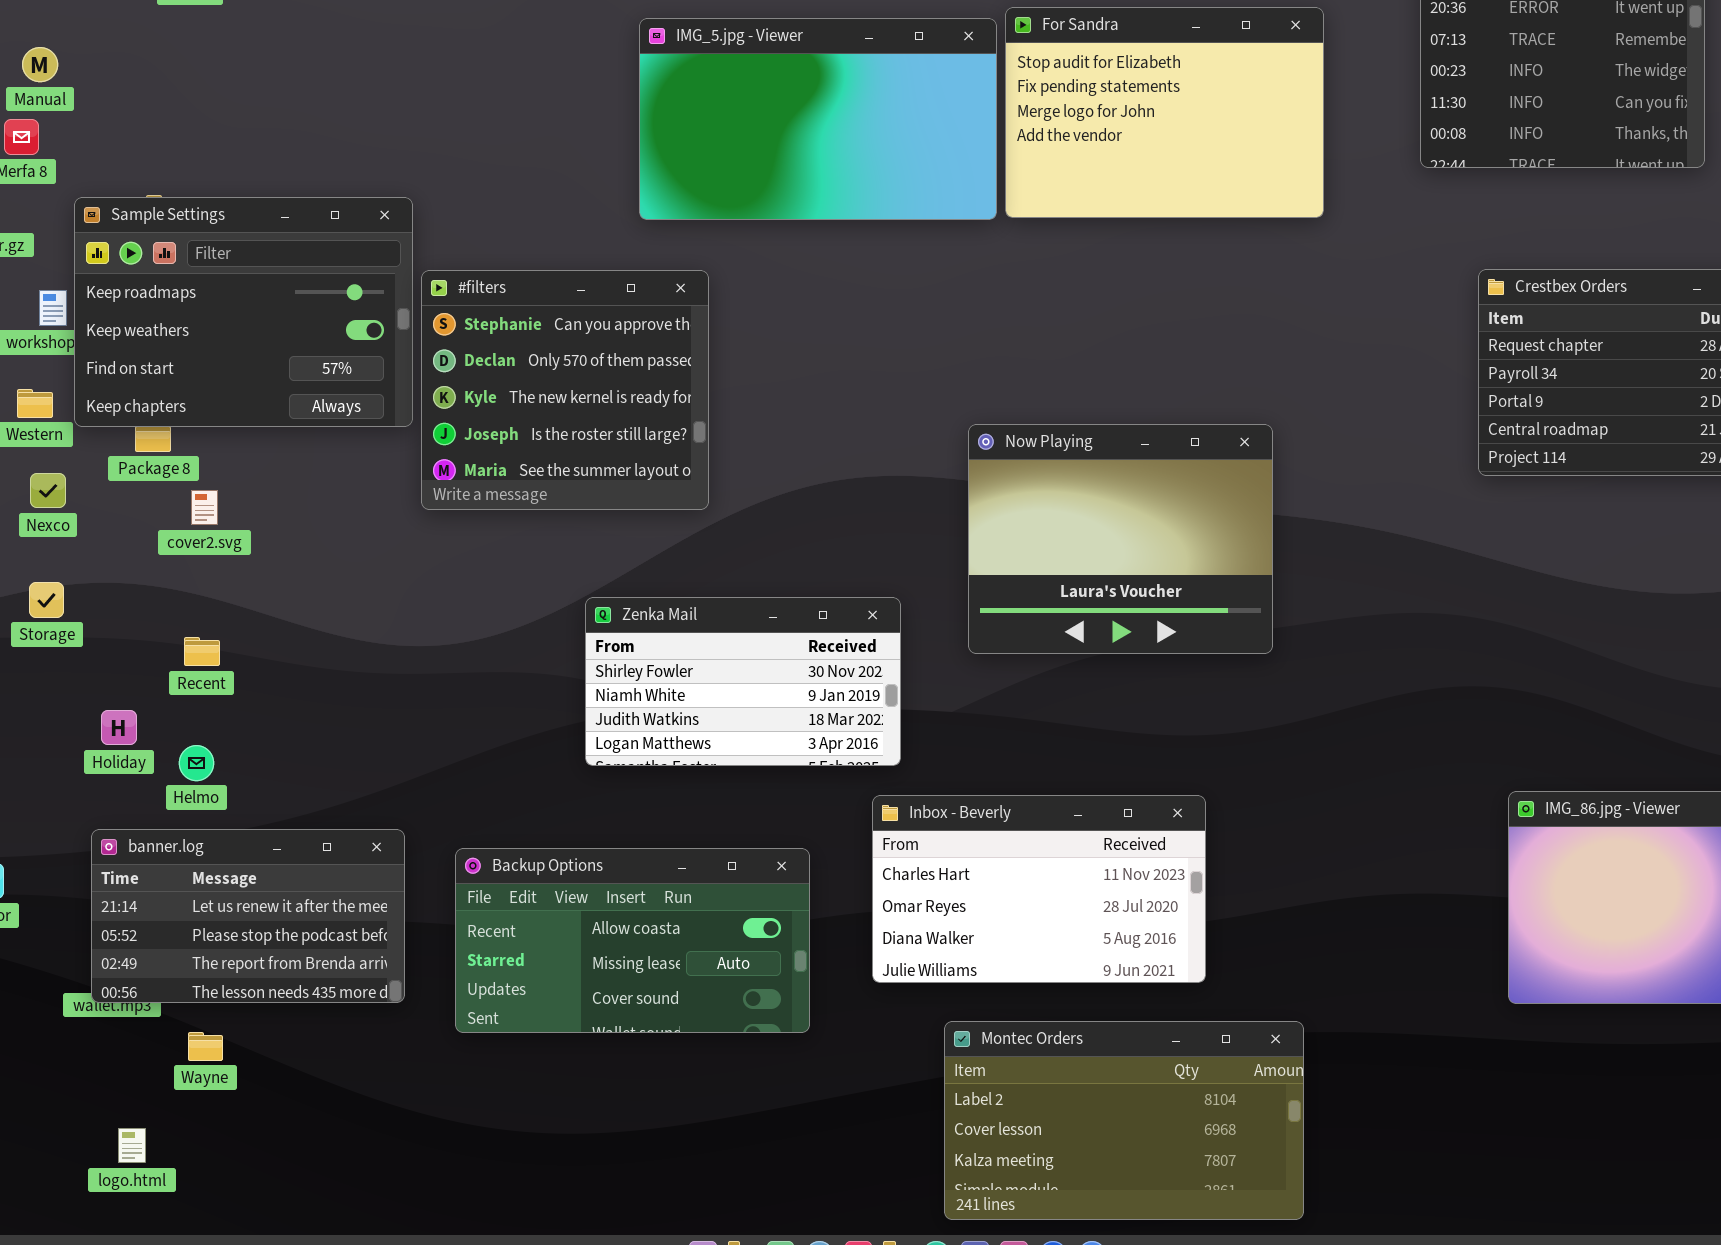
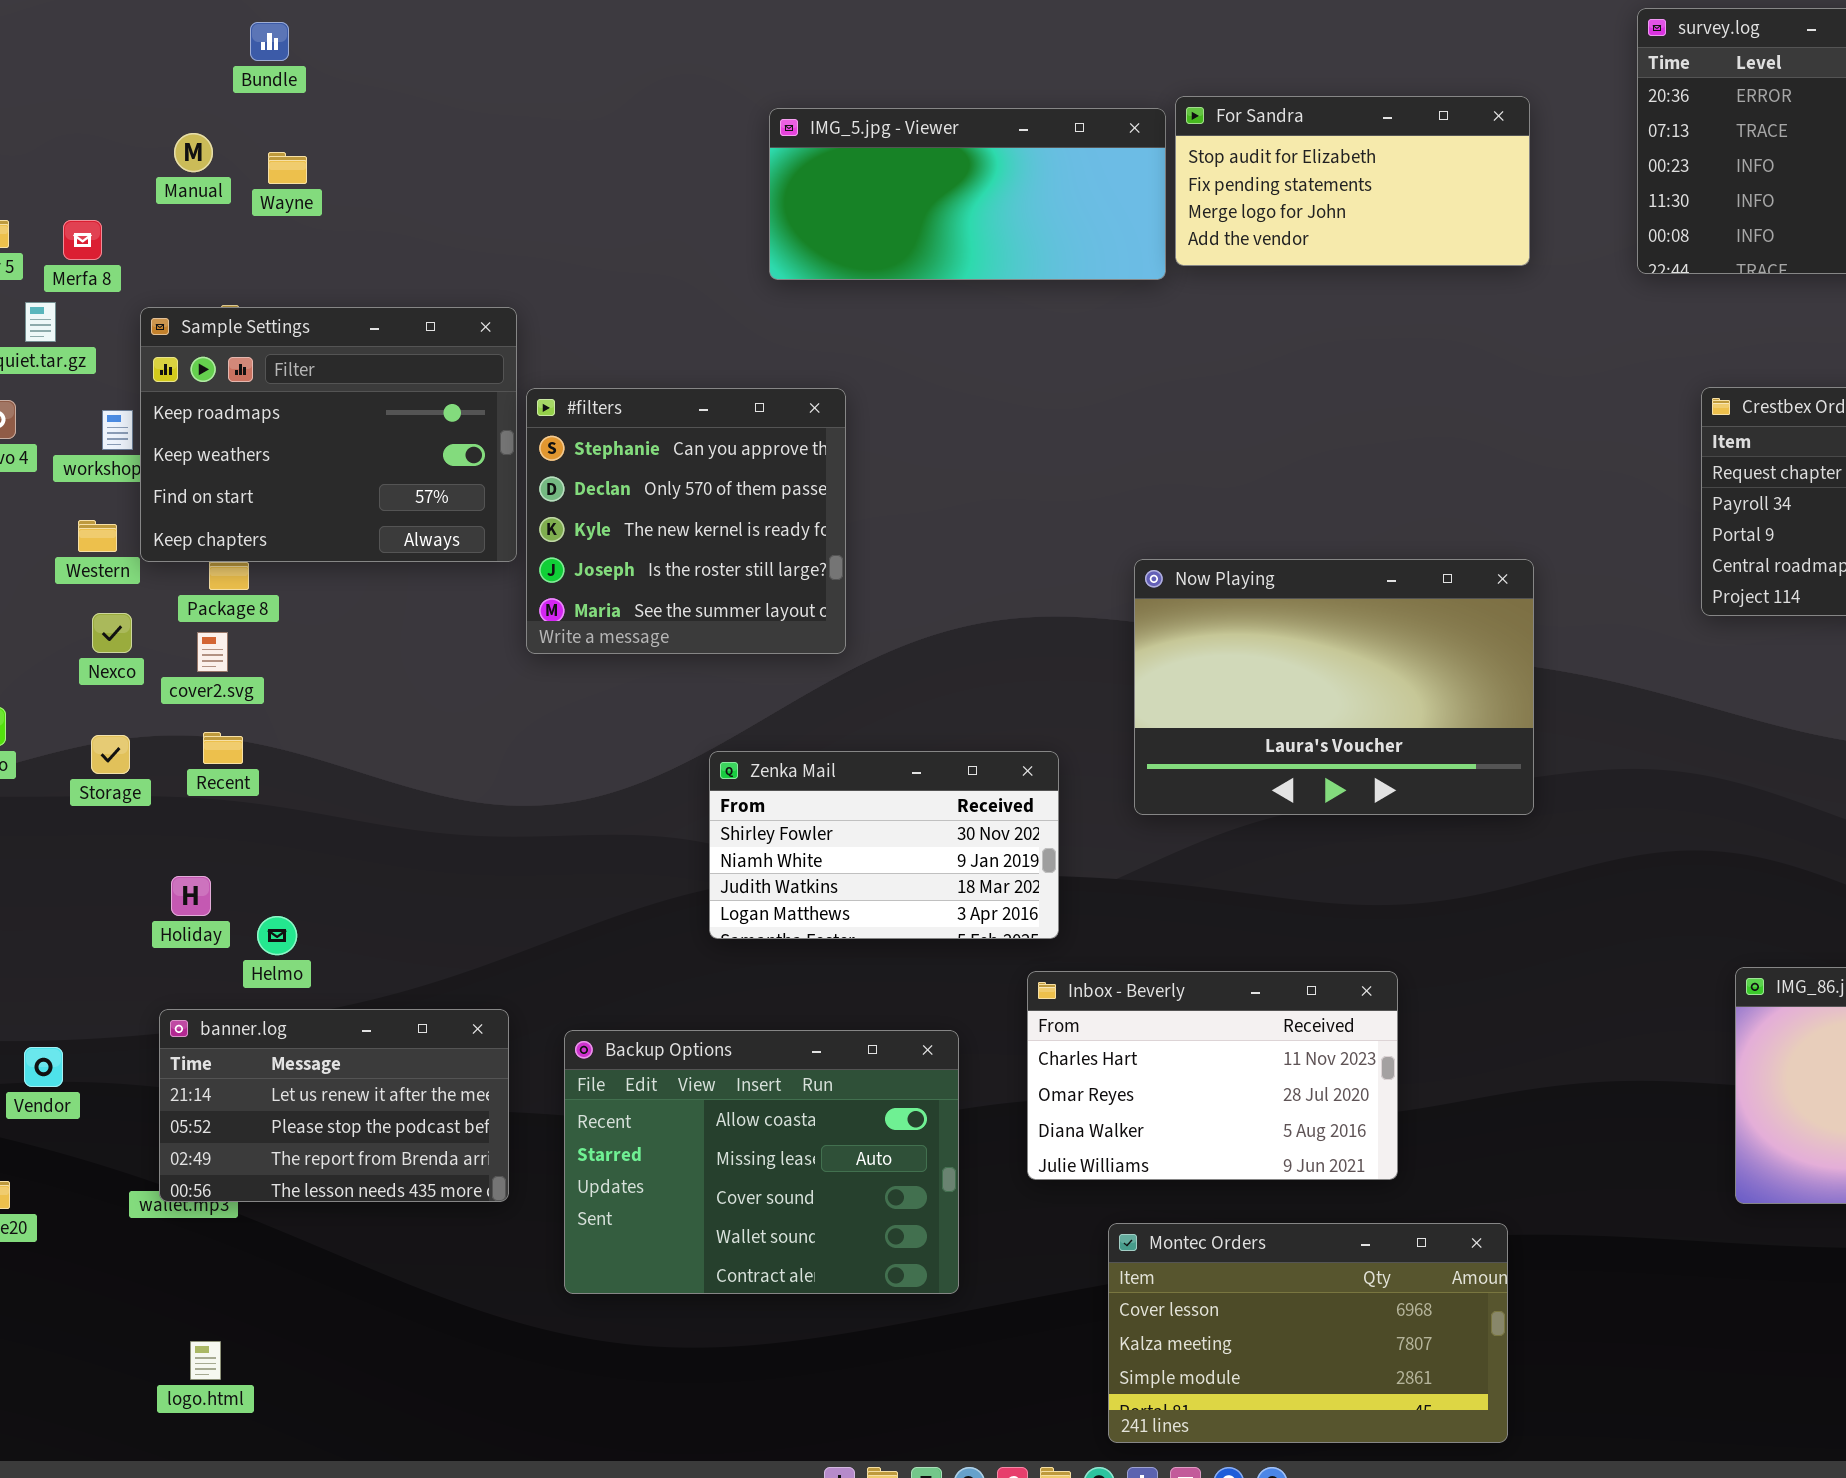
For Sandra: [1005,7,1324,218] -> [1175,96,1530,266], resized
IMG_5.jpg - Viewer: [639,18,997,220] -> [769,108,1166,280], resized
Manual: [22,47,58,82] -> [174,133,213,172], moved
Now Playing: [968,424,1273,654] -> [1134,559,1534,815], resized
cover2.svg: [191,490,218,525] -> [197,632,228,672], moved
Recent: [184,637,220,666] -> [203,732,243,764], moved
Backup Options: [455,848,810,1033] -> [564,1030,959,1294], resized
Montec Orders: [944,1021,1304,1220] -> [1108,1223,1508,1443], scrolled down 1 row
Wayne: [188,1032,223,1061] -> [268,152,307,184], moved

